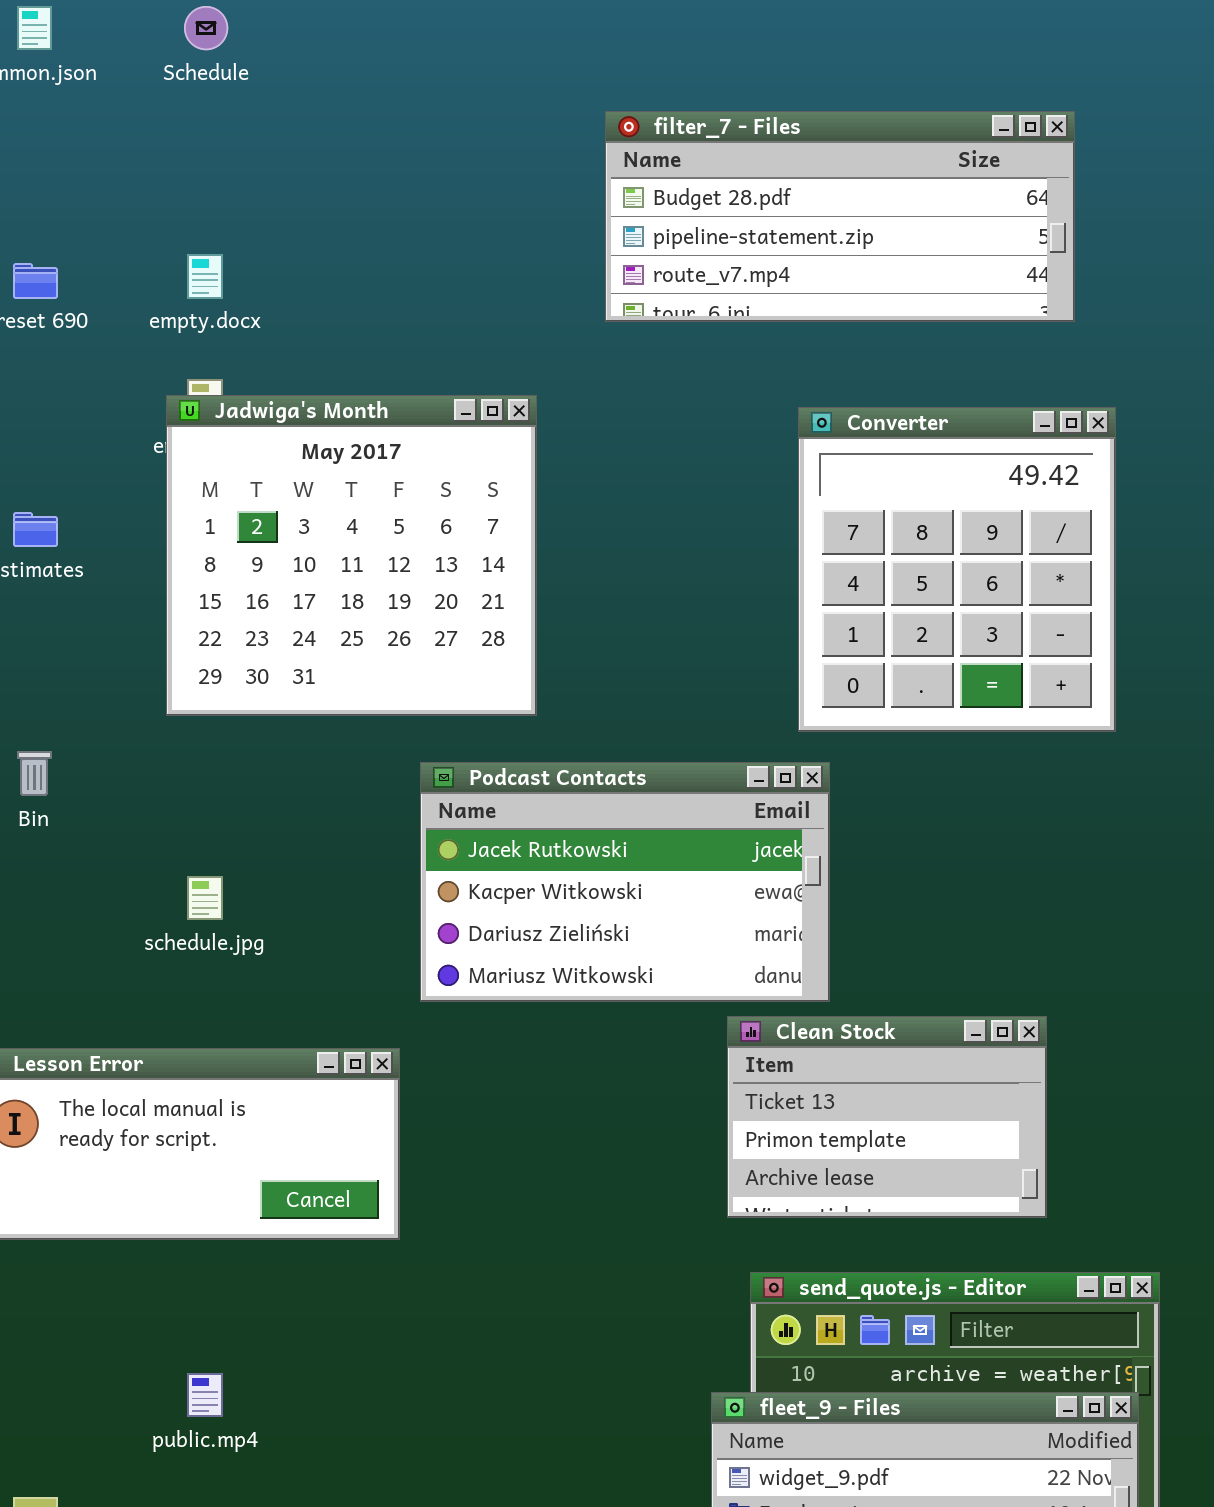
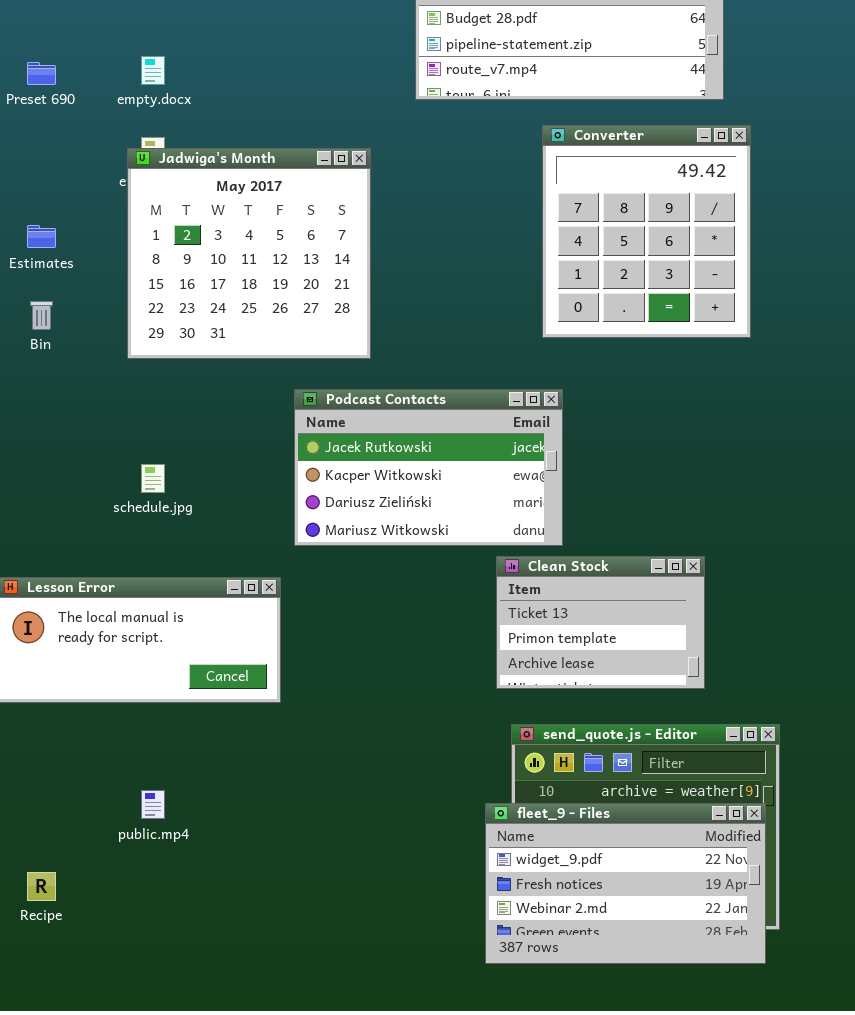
Converter: [798,407,1116,732] -> [542,125,751,338], moved
Bin: [17,751,52,796] -> [30,301,53,330], moved

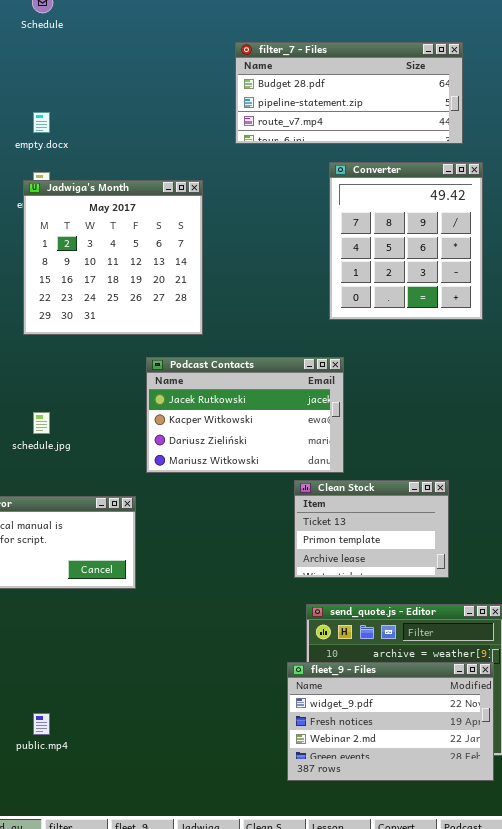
public.mp4: [141,790,165,819] -> [33,713,50,735], moved

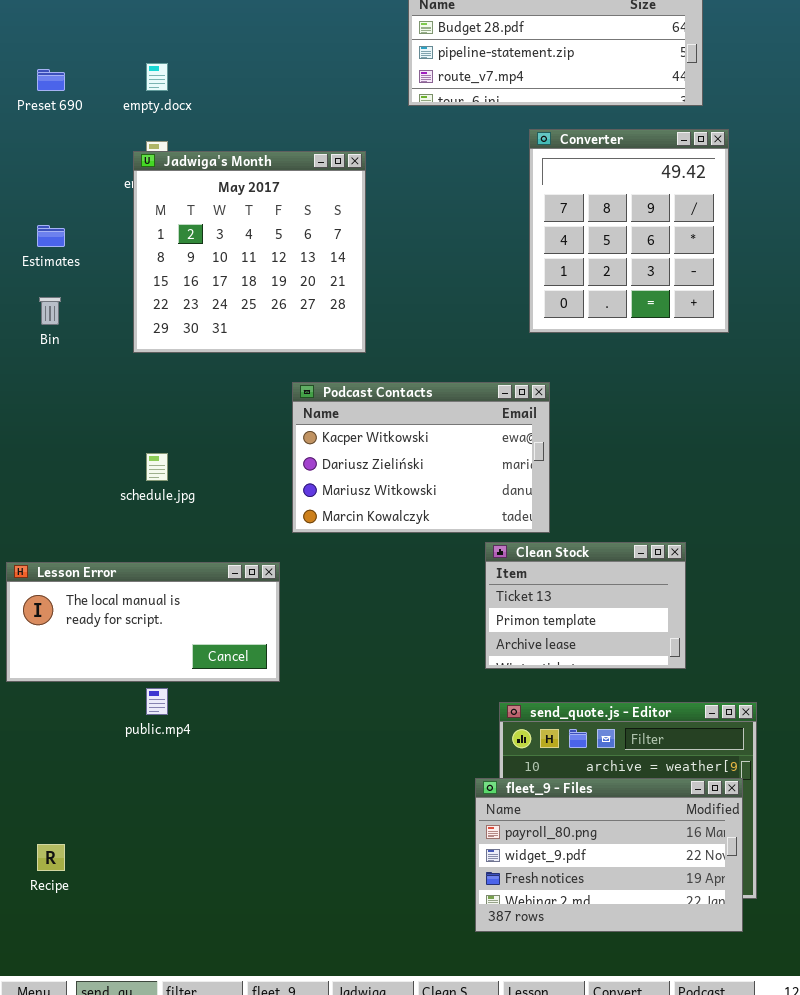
Podcast Contacts: [146,357,344,473] -> [292,382,550,533], scrolled down 1 row
fleet_9 - Files: [287,662,494,781] -> [475,778,743,932], scrolled up 1 row
public.mp4: [33,713,50,735] -> [146,688,168,715], moved

